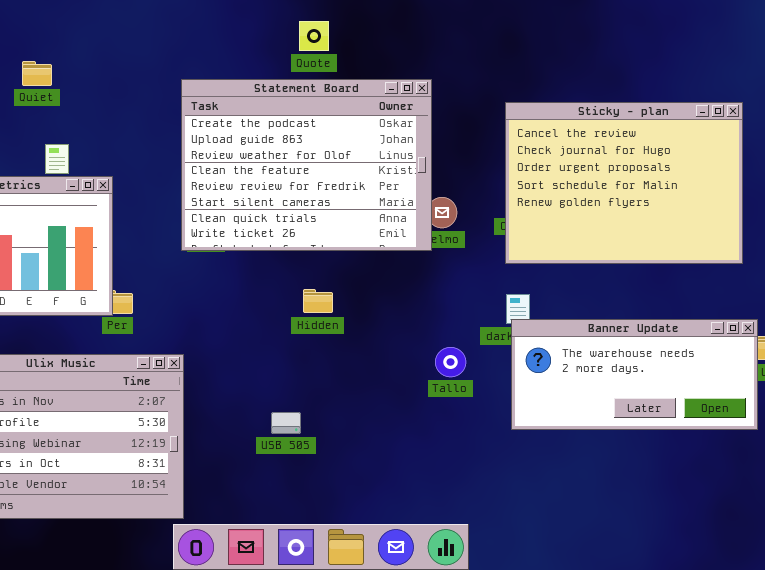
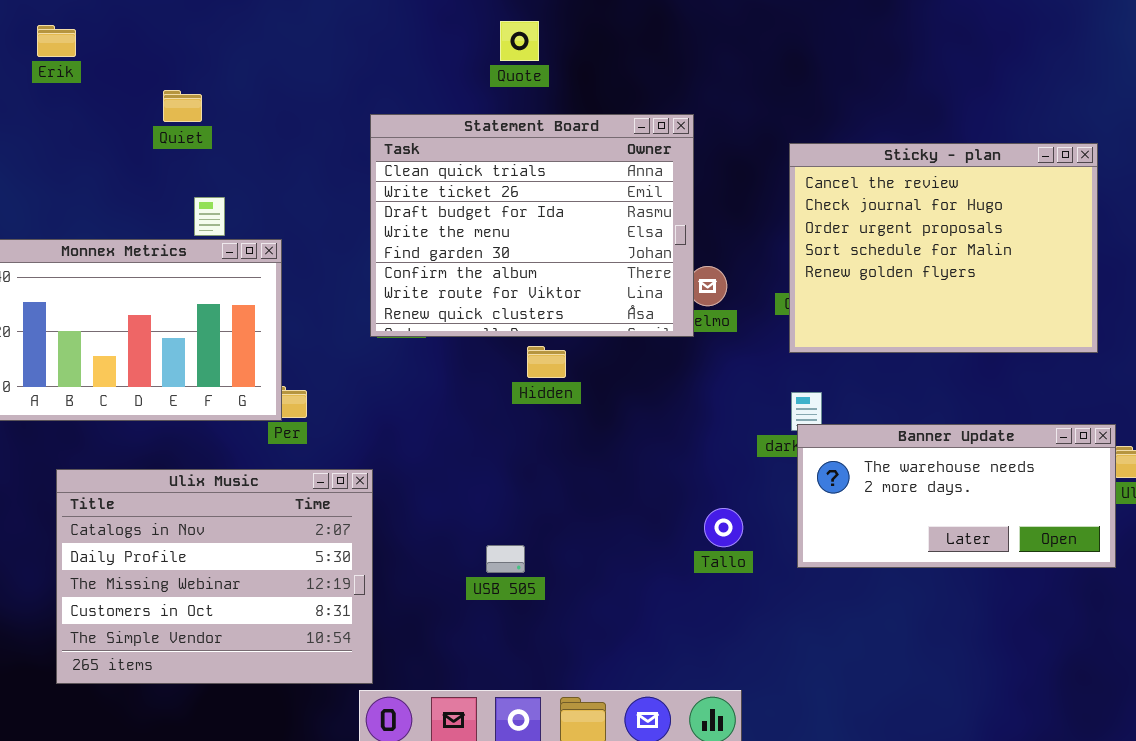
Quote: [299,21,329,51] -> [500,21,539,61], moved
Statement Board: [181,79,432,251] -> [370,114,694,337], scrolled down 6 rows
Hidden: [303,289,333,313] -> [527,346,566,378], moved
Tallo: [435,347,466,377] -> [704,508,743,547], moved

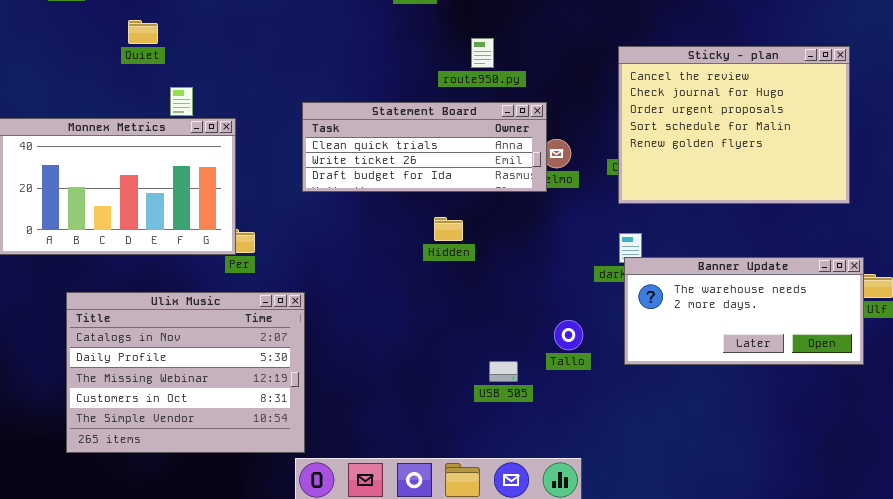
Quiet: [163,90,202,122] -> [128,20,158,44], moved
Statement Board: [370,114,694,337] -> [302,102,547,192], resized
Hidden: [527,346,566,378] -> [434,217,463,241], moved
USB 505: [486,545,525,573] -> [489,361,518,382], moved

